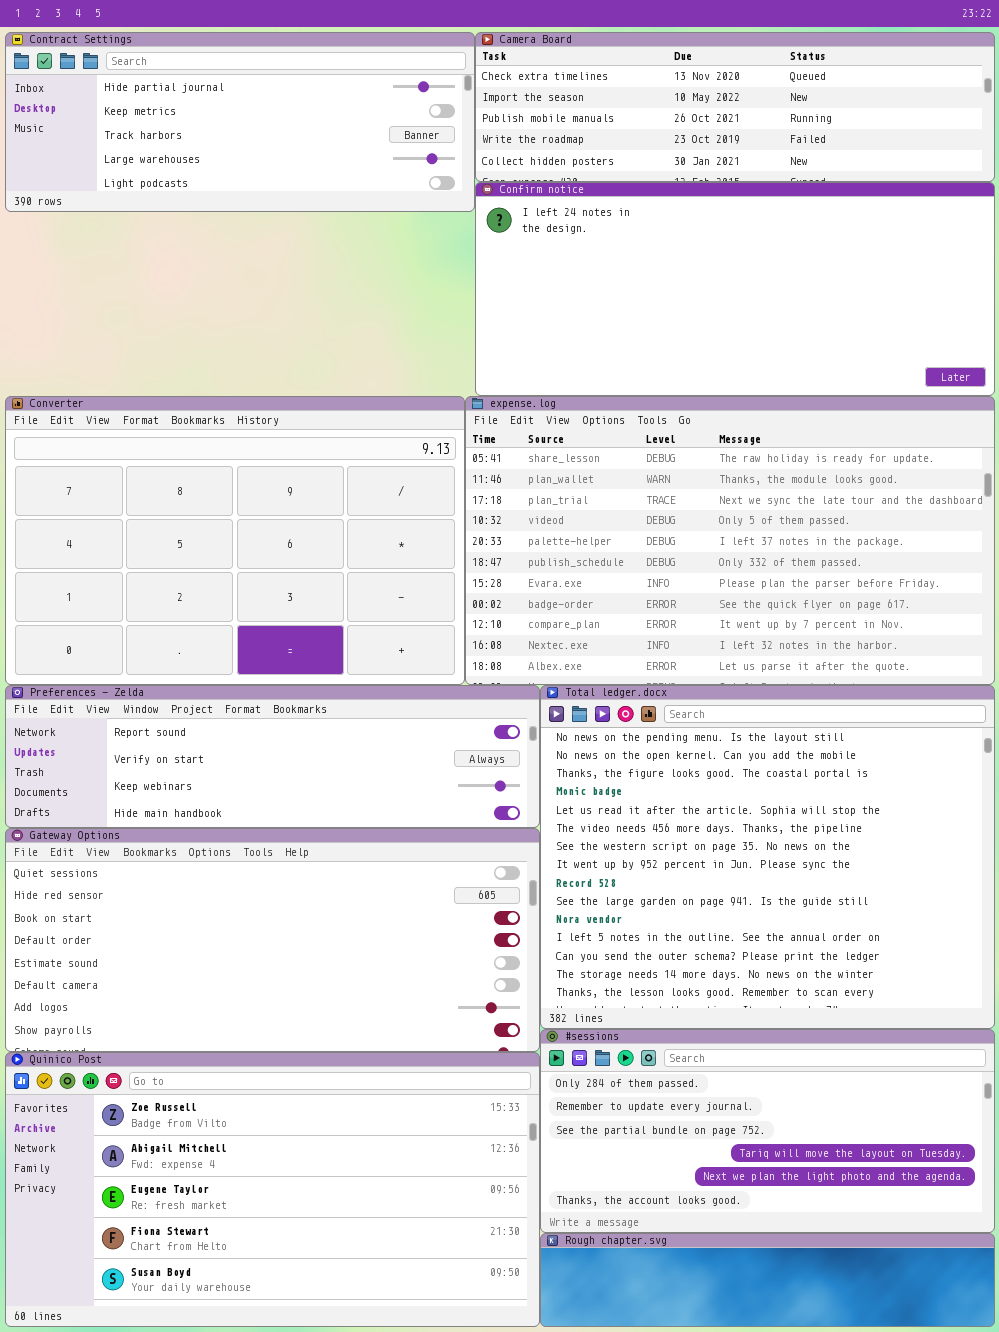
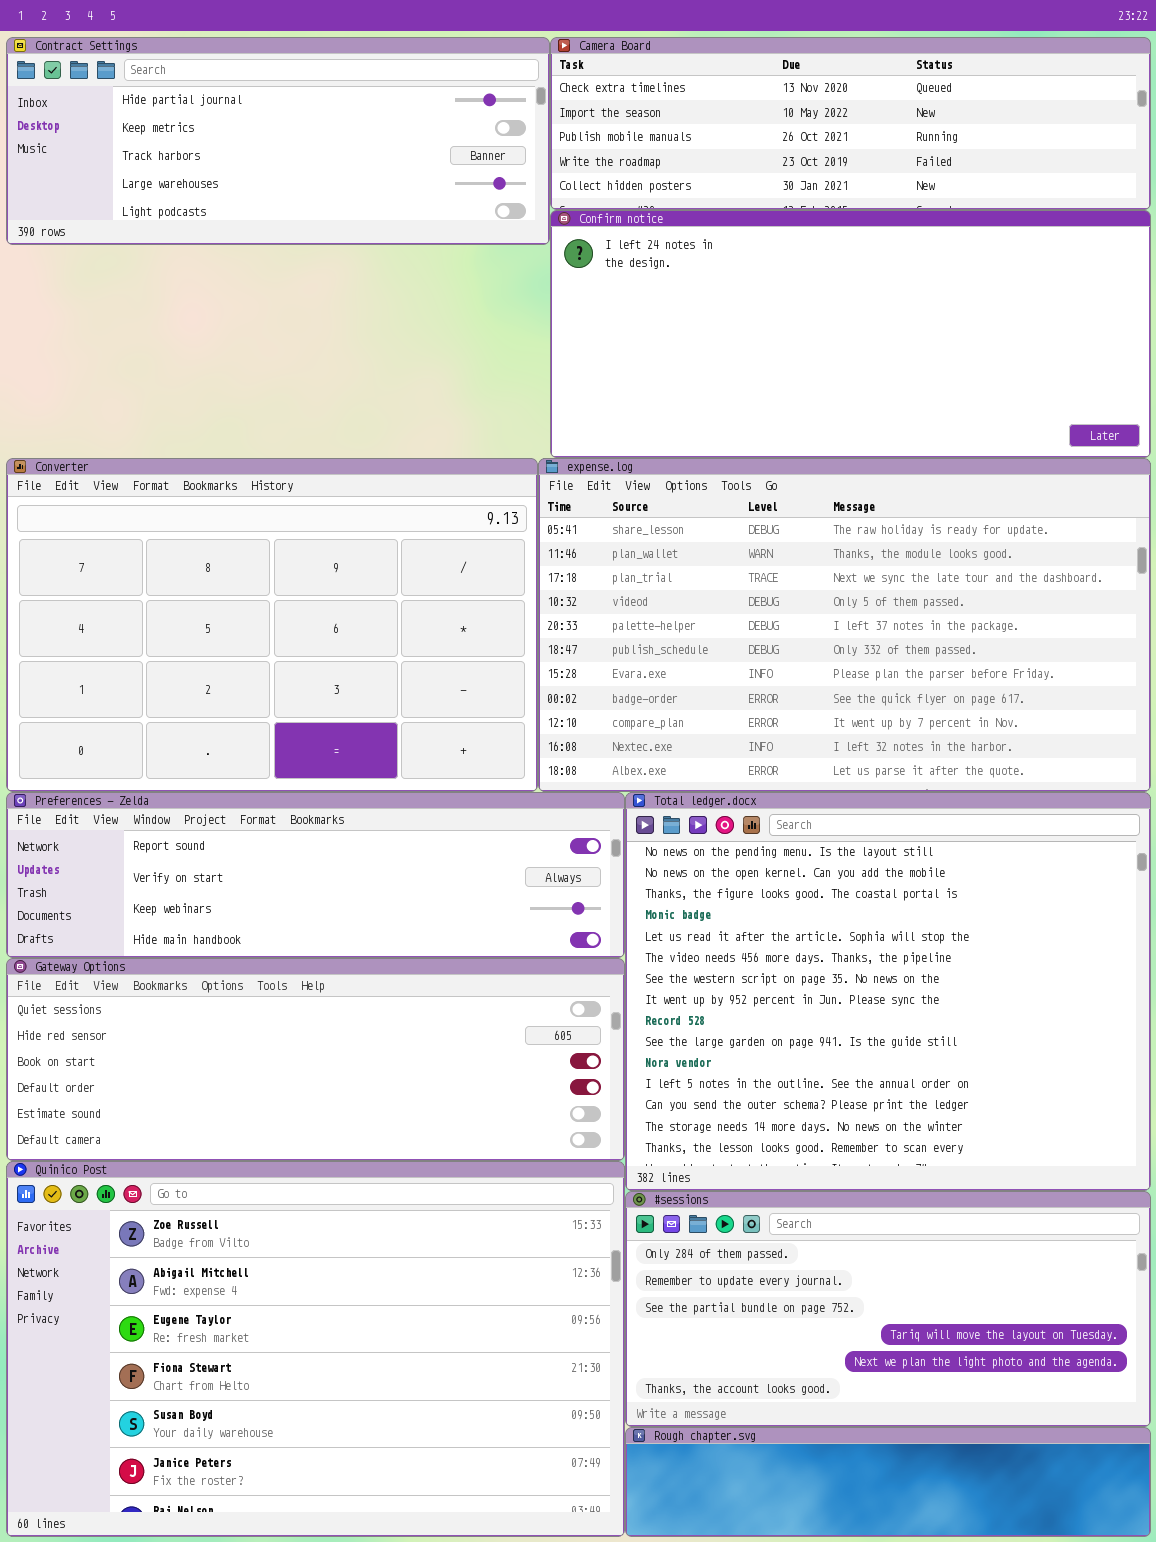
Gateway Options: [5,828,540,1052] -> [6,958,625,1161], resized
Quinico Post: [5,1052,540,1327] -> [6,1161,625,1537], resized

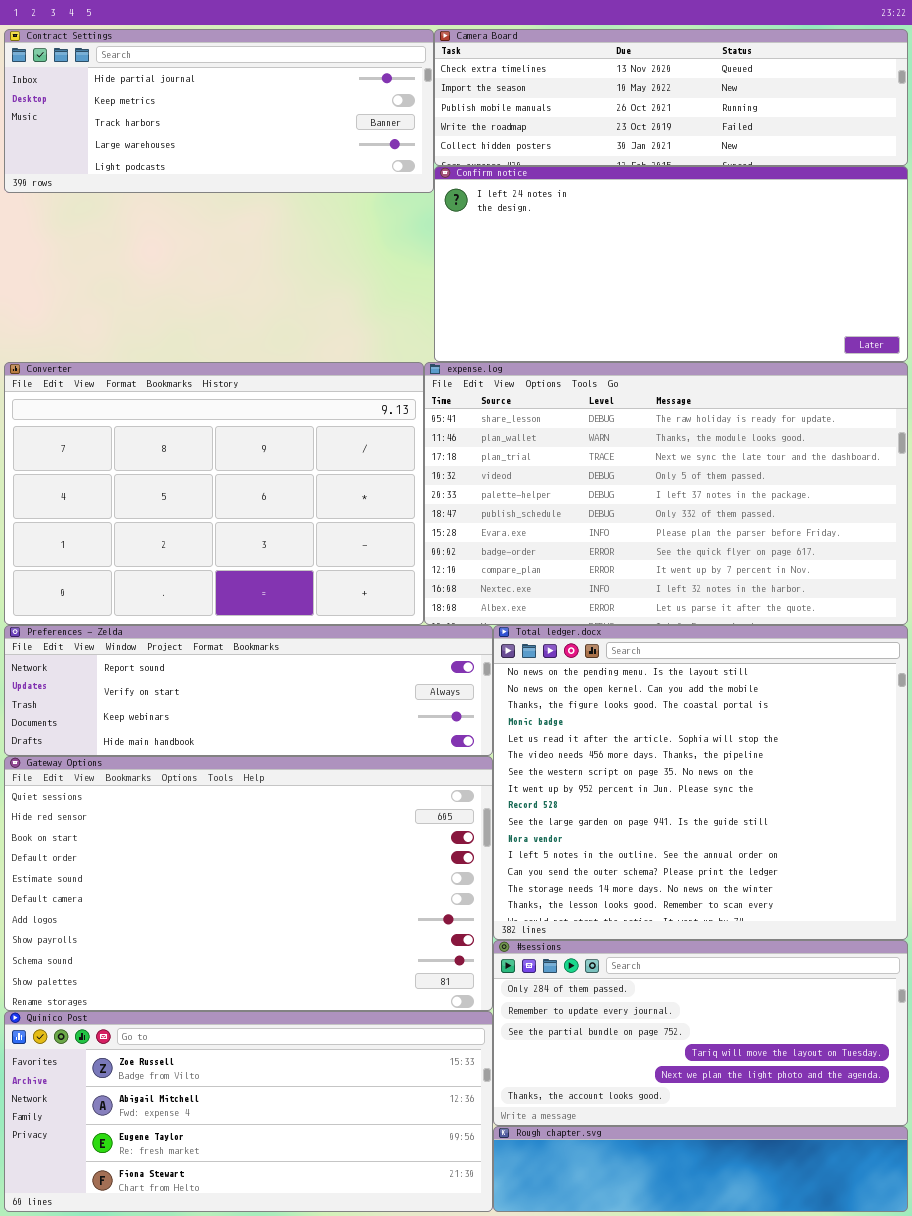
Gateway Options: [6,958,625,1161] -> [4,756,493,1011], resized
Quinico Post: [6,1161,625,1537] -> [4,1011,493,1212], resized

